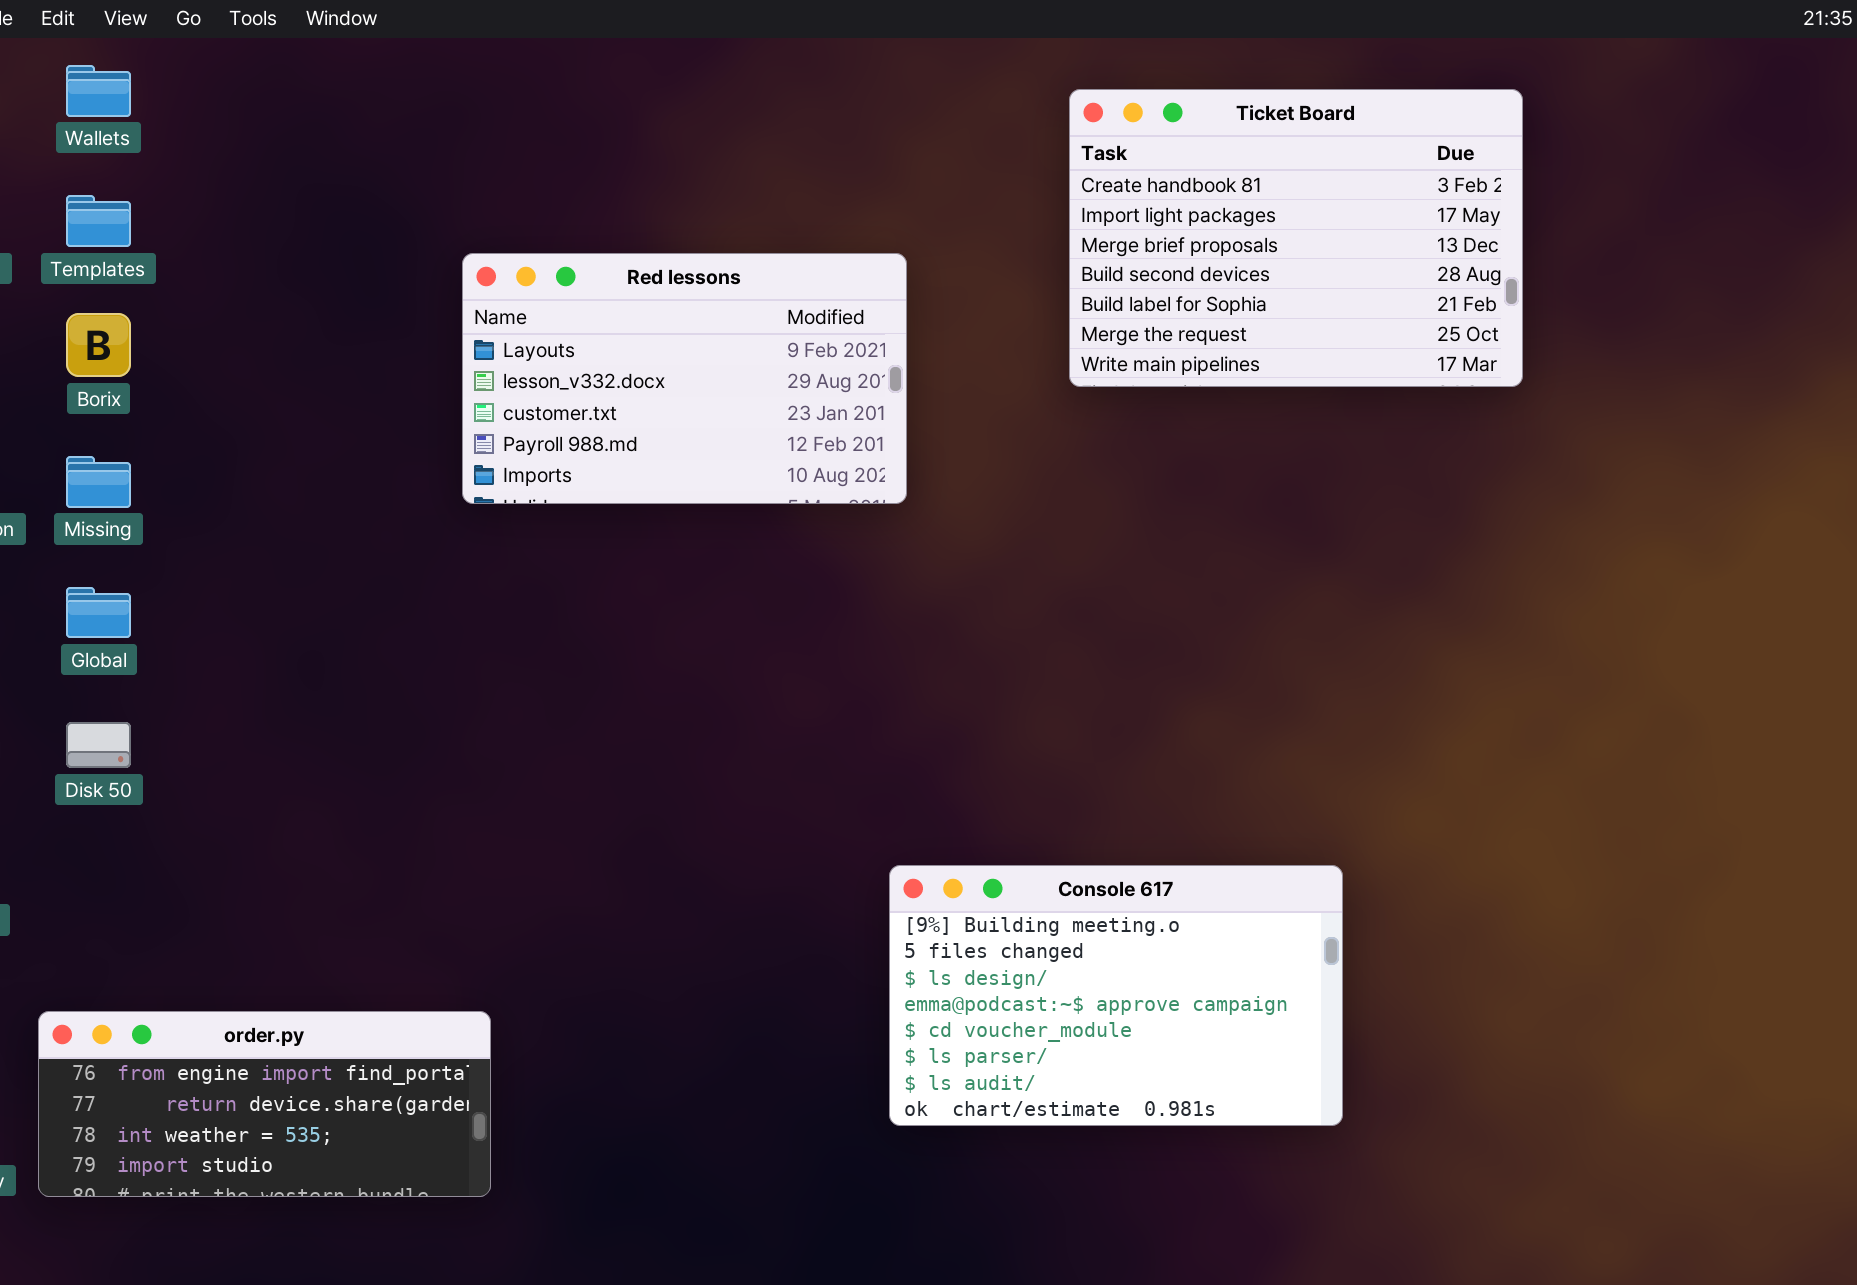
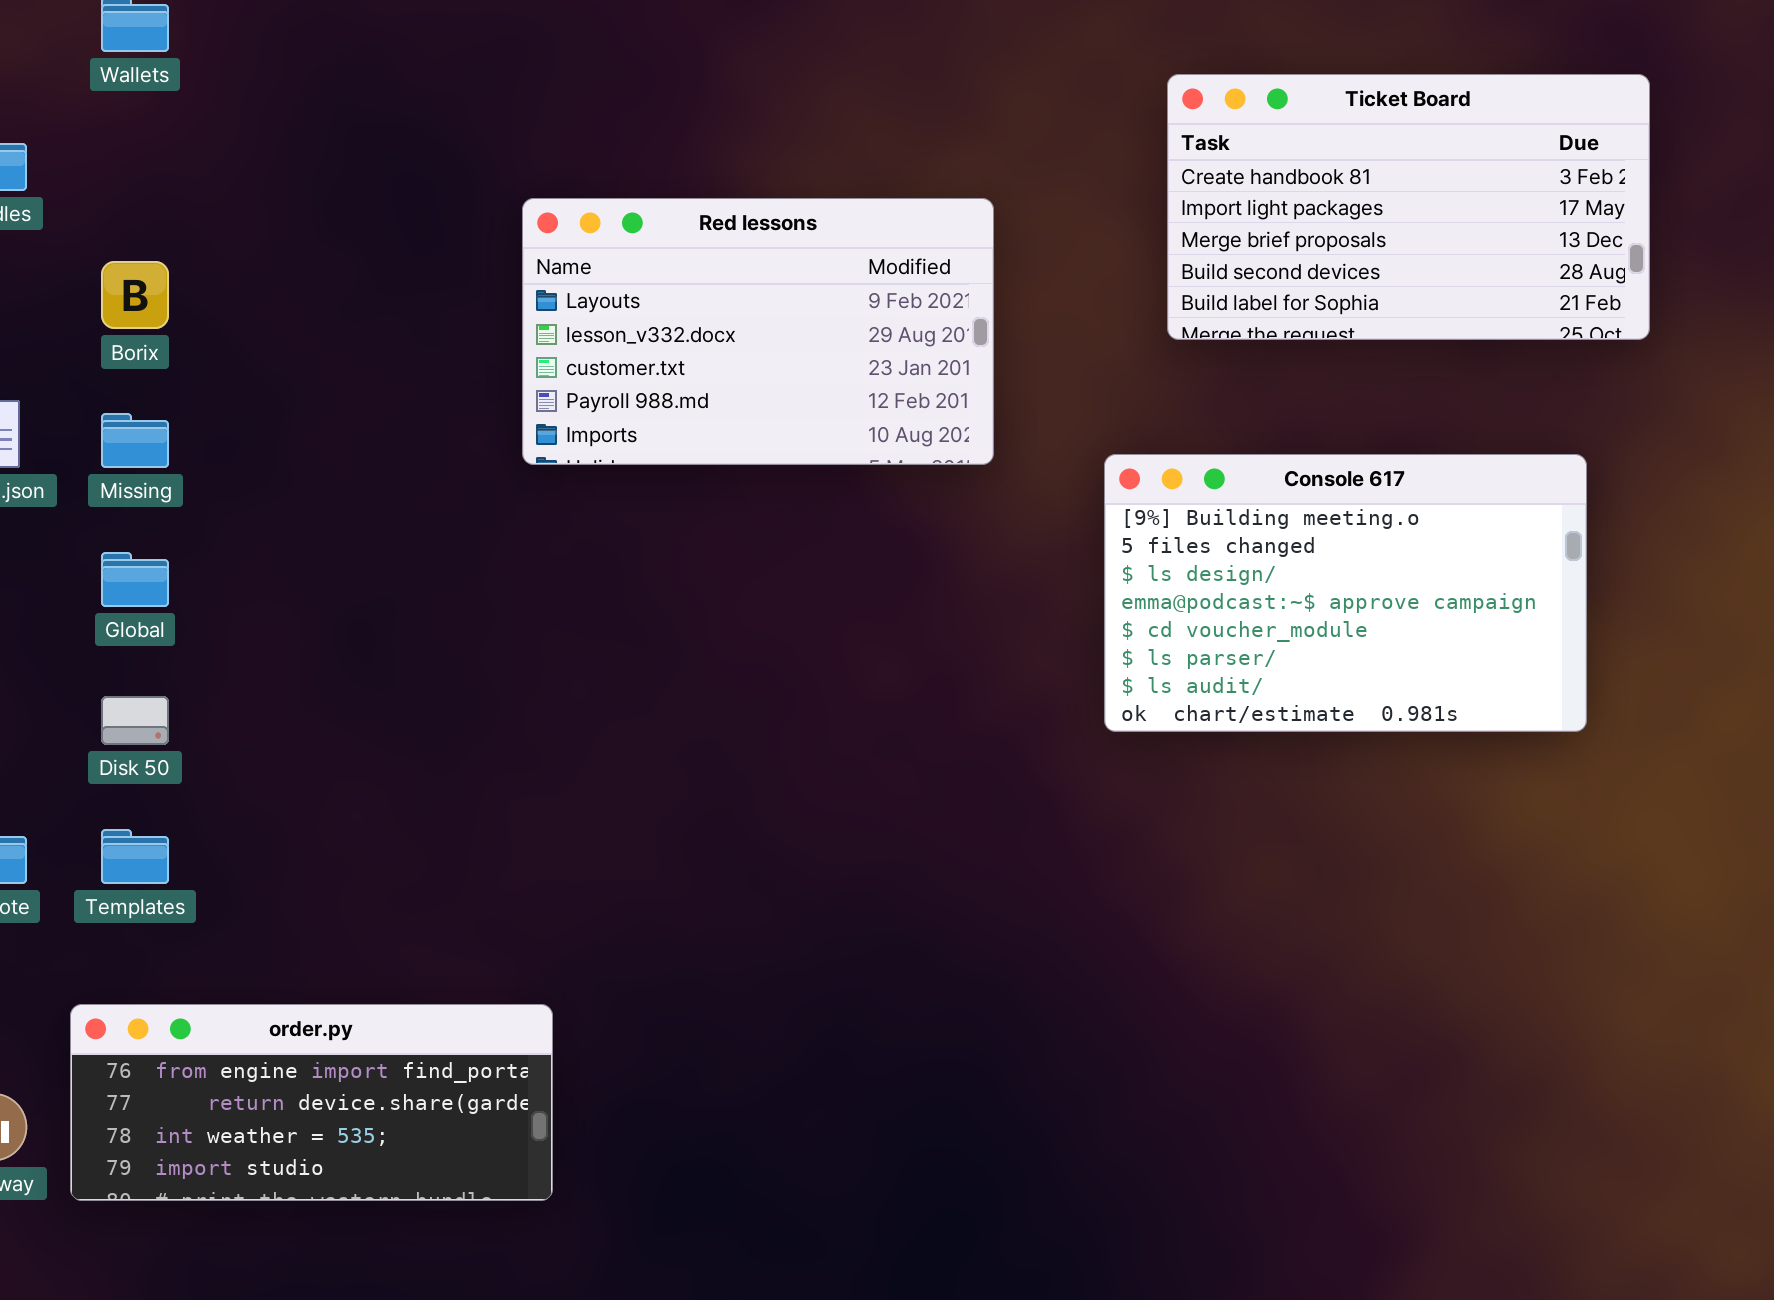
Ticket Board: [1069,89,1523,387] -> [1167,74,1650,340], resized
Templates: [66,195,131,247] -> [101,829,169,884], moved
Console 617: [889,865,1343,1126] -> [1104,454,1587,732], moved

